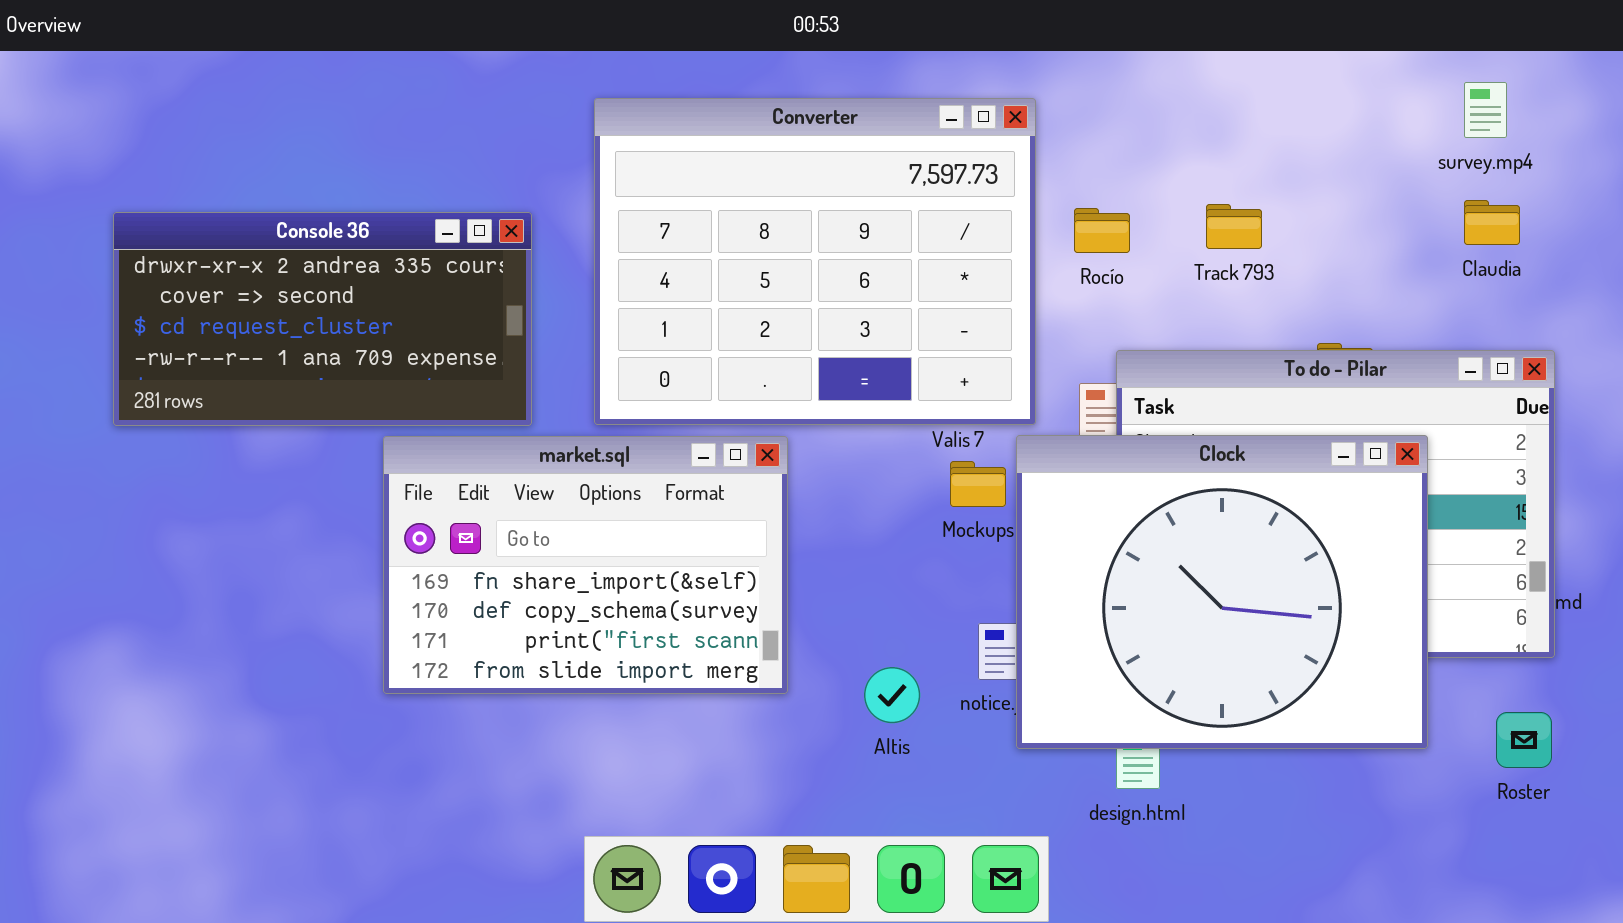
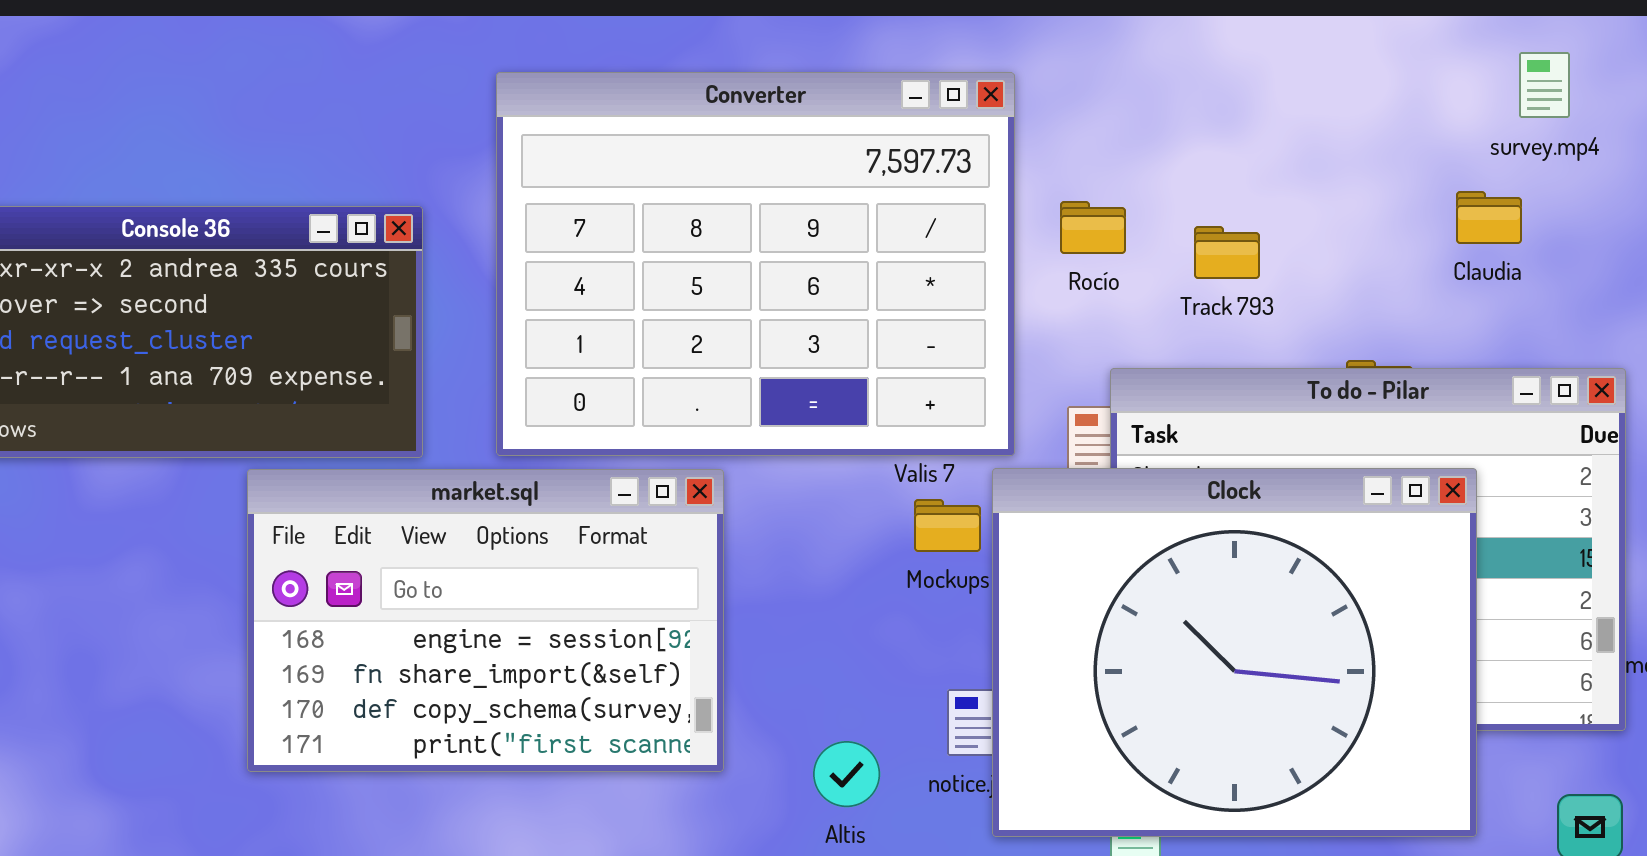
Claudia: [1464,200,1520,245] -> [1456,191,1522,244], moved
Track 793: [1206,204,1262,249] -> [1194,226,1260,279], moved
market.sql: [383,436,788,694] -> [247,469,724,772], scrolled up 1 row

